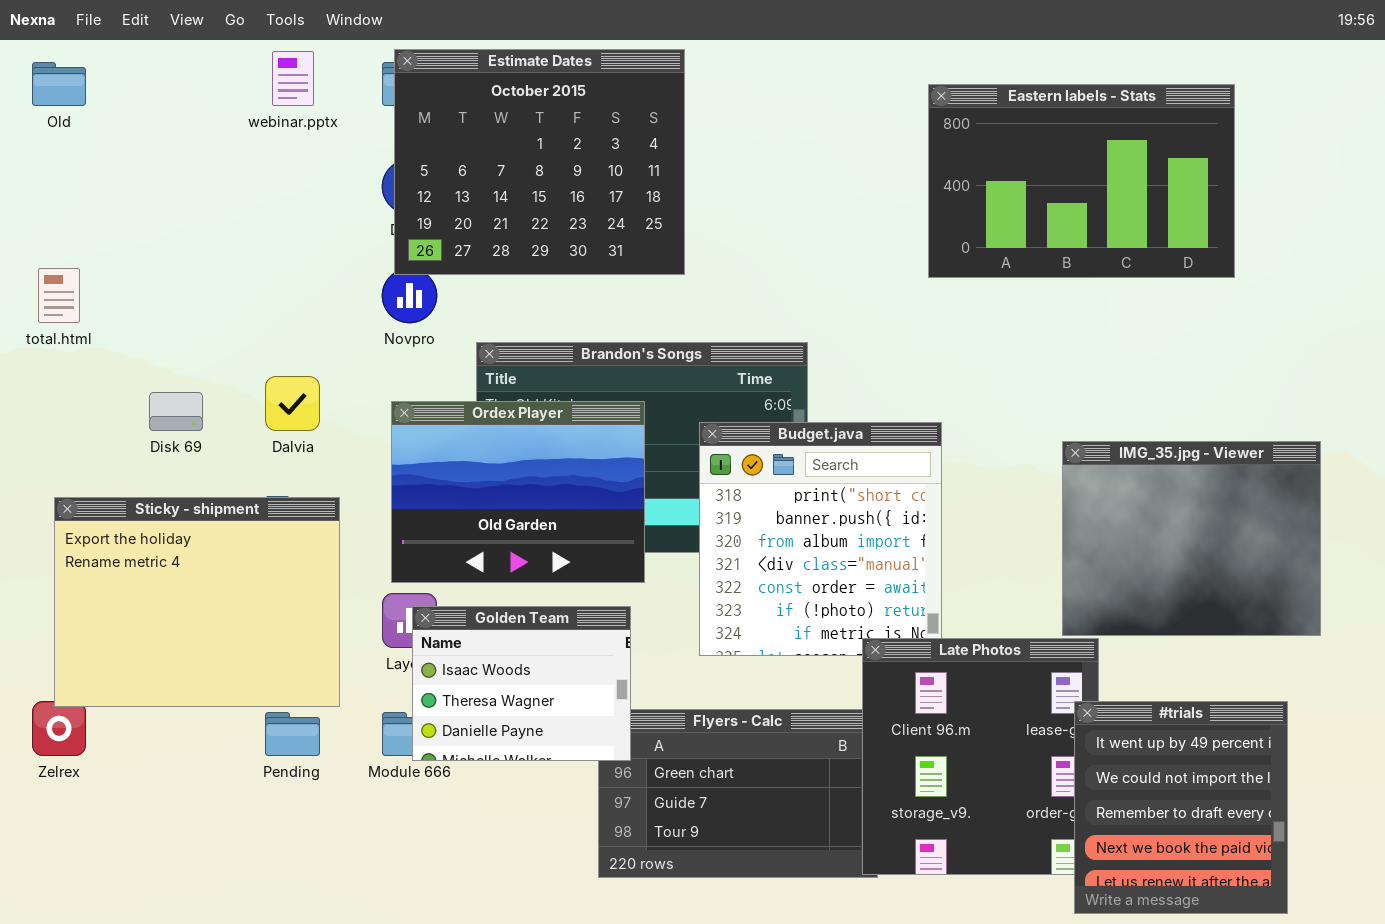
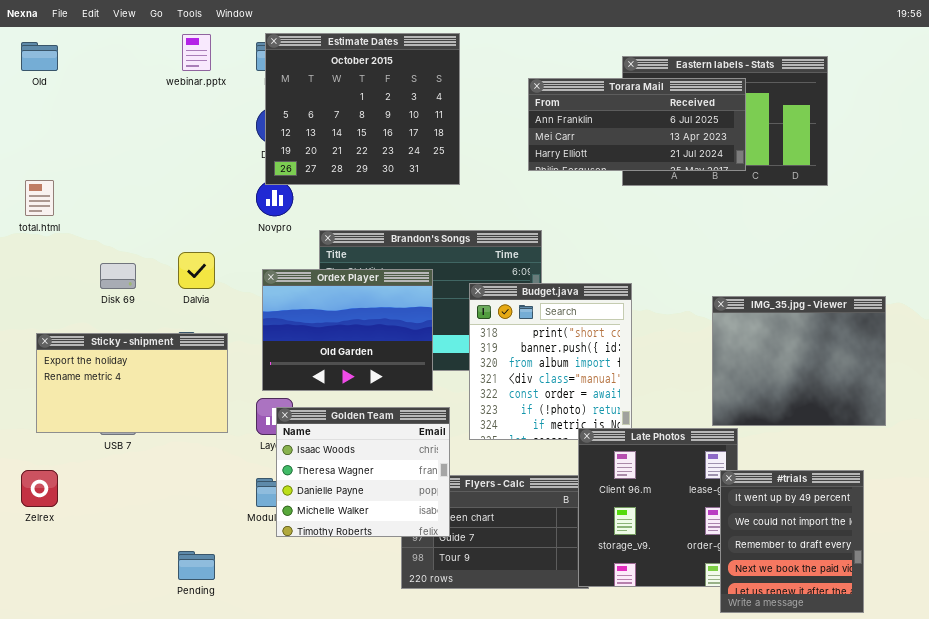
Torara Mail: none -> [528,78,746,171], opened
Sticky - shipment: [54,497,340,707] -> [36,333,228,433], resized
Golden Team: [412,606,631,761] -> [276,407,450,537], resized
Pending: [265,712,320,756] -> [178,551,215,580], moved

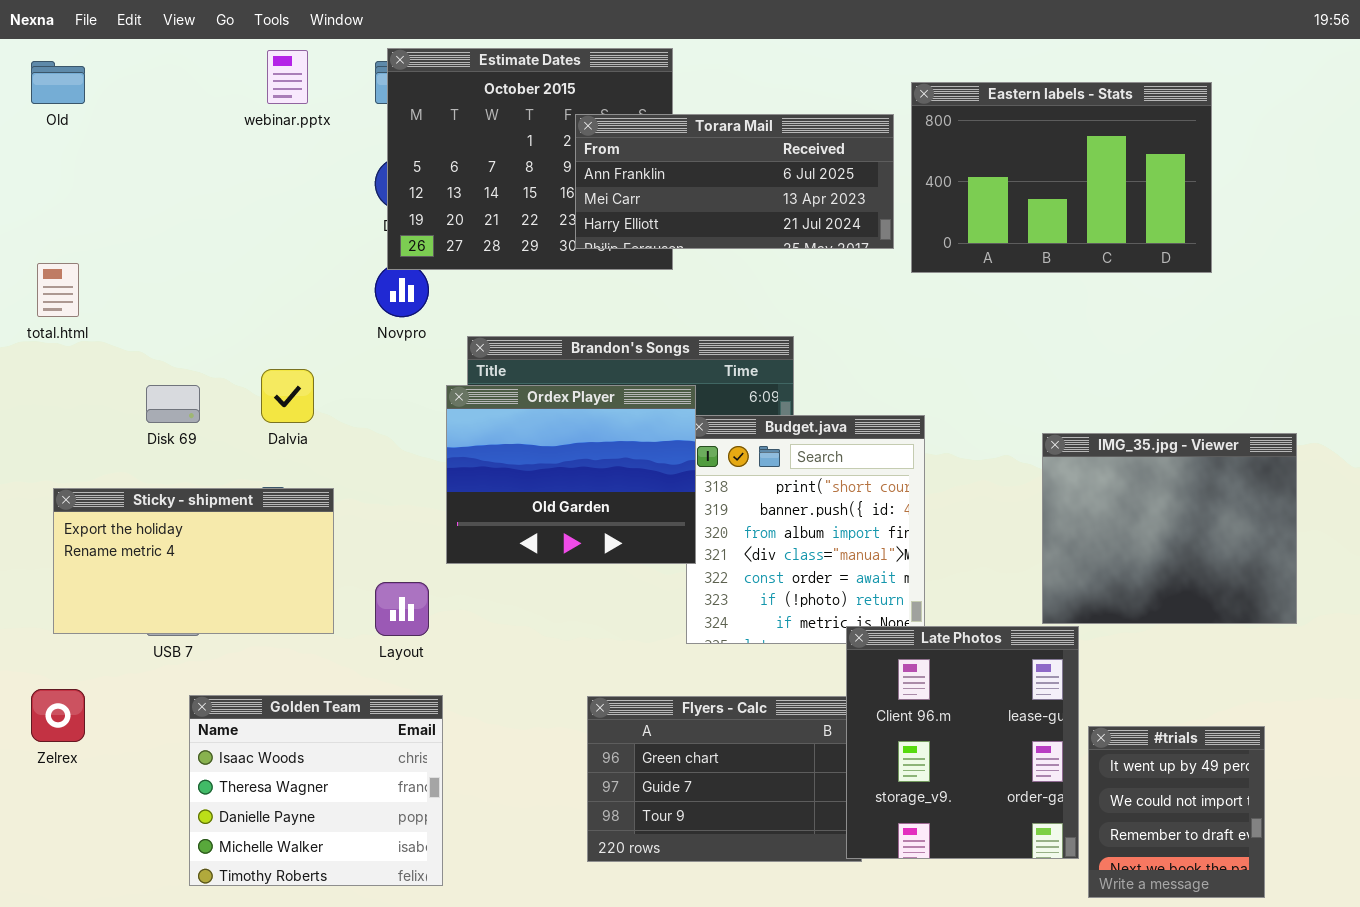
Torara Mail: [528,78,746,171] -> [575,114,894,249], moved
Ordex Player: [262,269,433,391] -> [446,385,696,564], moved
Golden Team: [276,407,450,537] -> [189,695,443,886], moved
#trials: [720,470,864,613] -> [1088,726,1265,898], resized

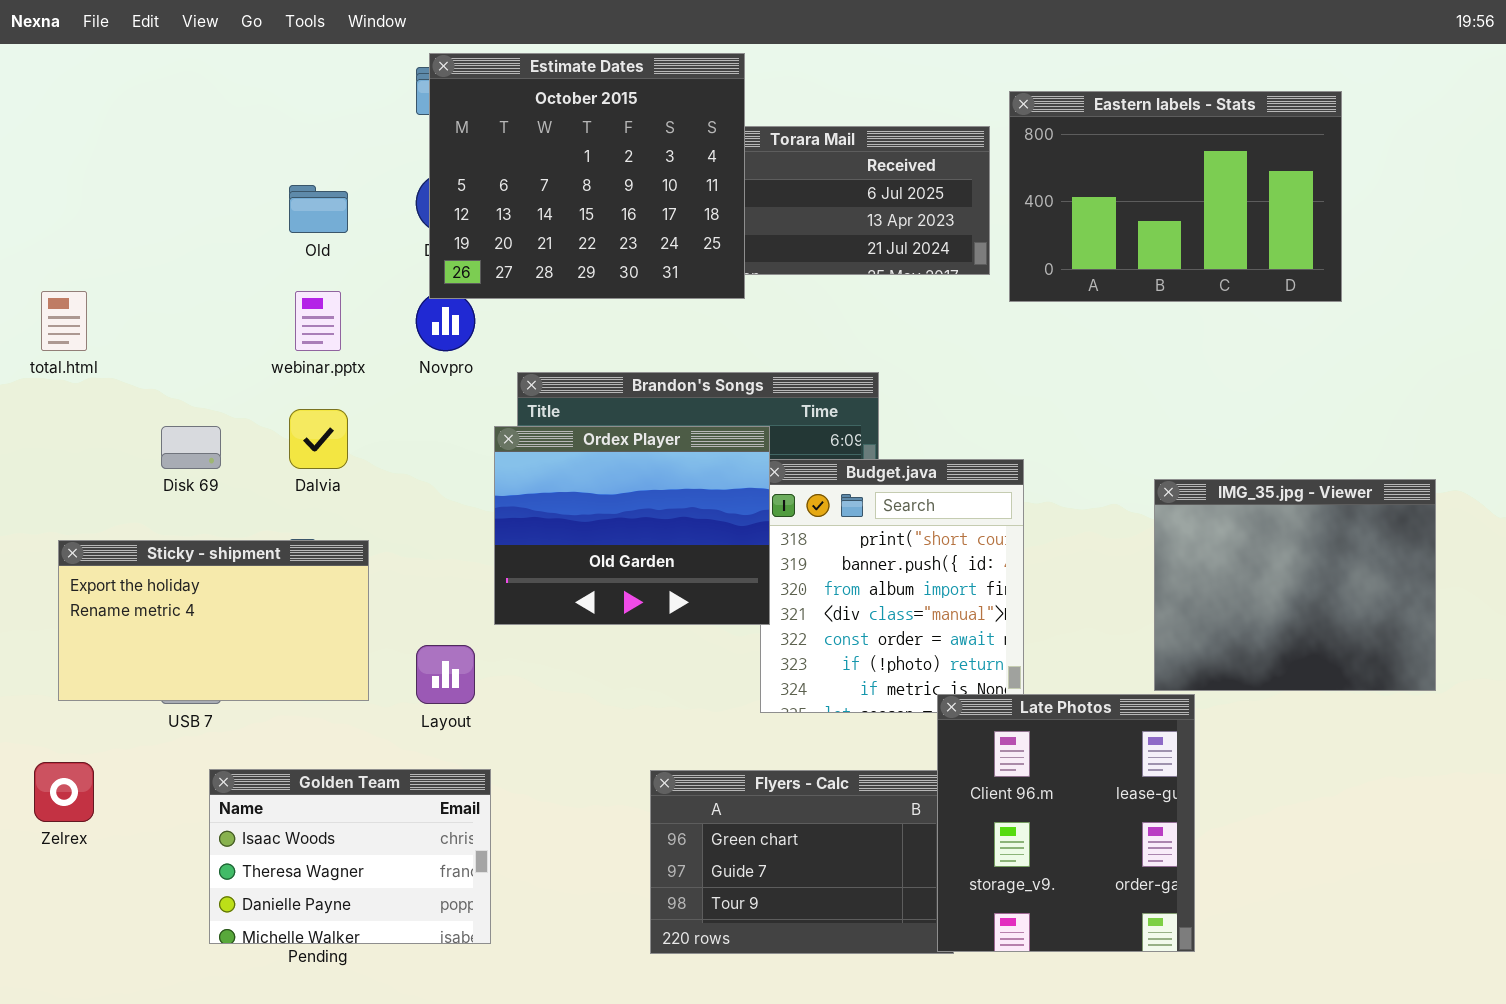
Estimate Dates: [387,48,673,270] -> [429,53,745,299], raised
webinar.pptx: [267,50,308,104] -> [295,291,341,351], moved
Old: [31,61,85,104] -> [289,185,348,233], moved
Golden Team: [189,695,443,886] -> [209,769,491,944], resized
#trials: [1088,726,1265,898] -> none, closed

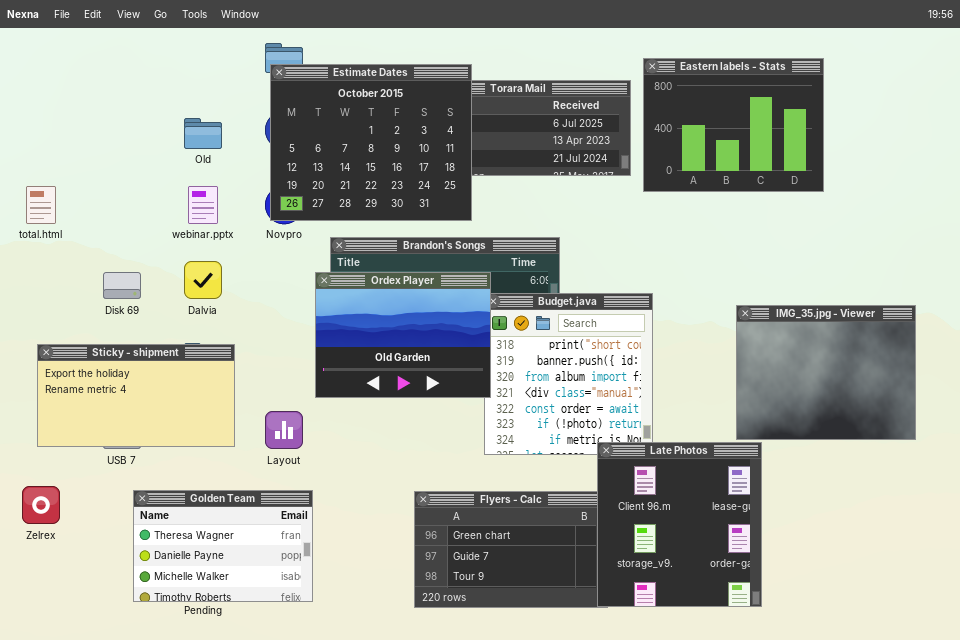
Estimate Dates: [429,53,745,299] -> [270,64,472,221], moved
Eastern labels - Stats: [1009,91,1342,302] -> [643,58,824,192], resized
Golden Team: [209,769,491,944] -> [133,490,313,602], scrolled down 1 row

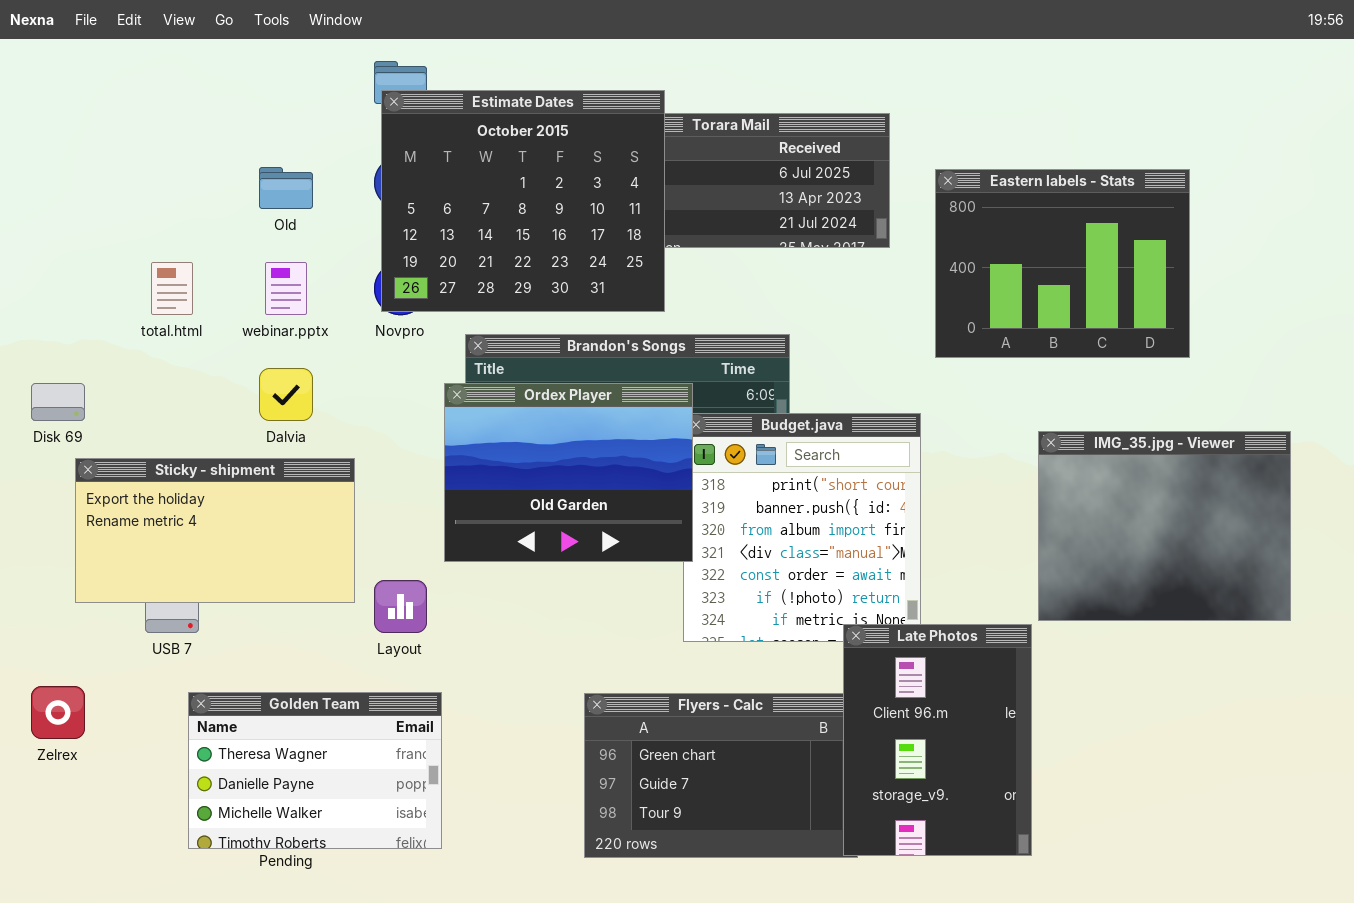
Eastern labels - Stats: [643,58,824,192] -> [935,169,1190,358], moved
total.html: [26,186,56,224] -> [151,262,193,315], moved
Disk 69: [103,272,141,299] -> [31,383,85,421], moved
Sticky - shipment: [37,344,235,447] -> [75,458,355,603], moved
Late Photos: [597,442,762,607] -> [843,624,1032,856], resized

